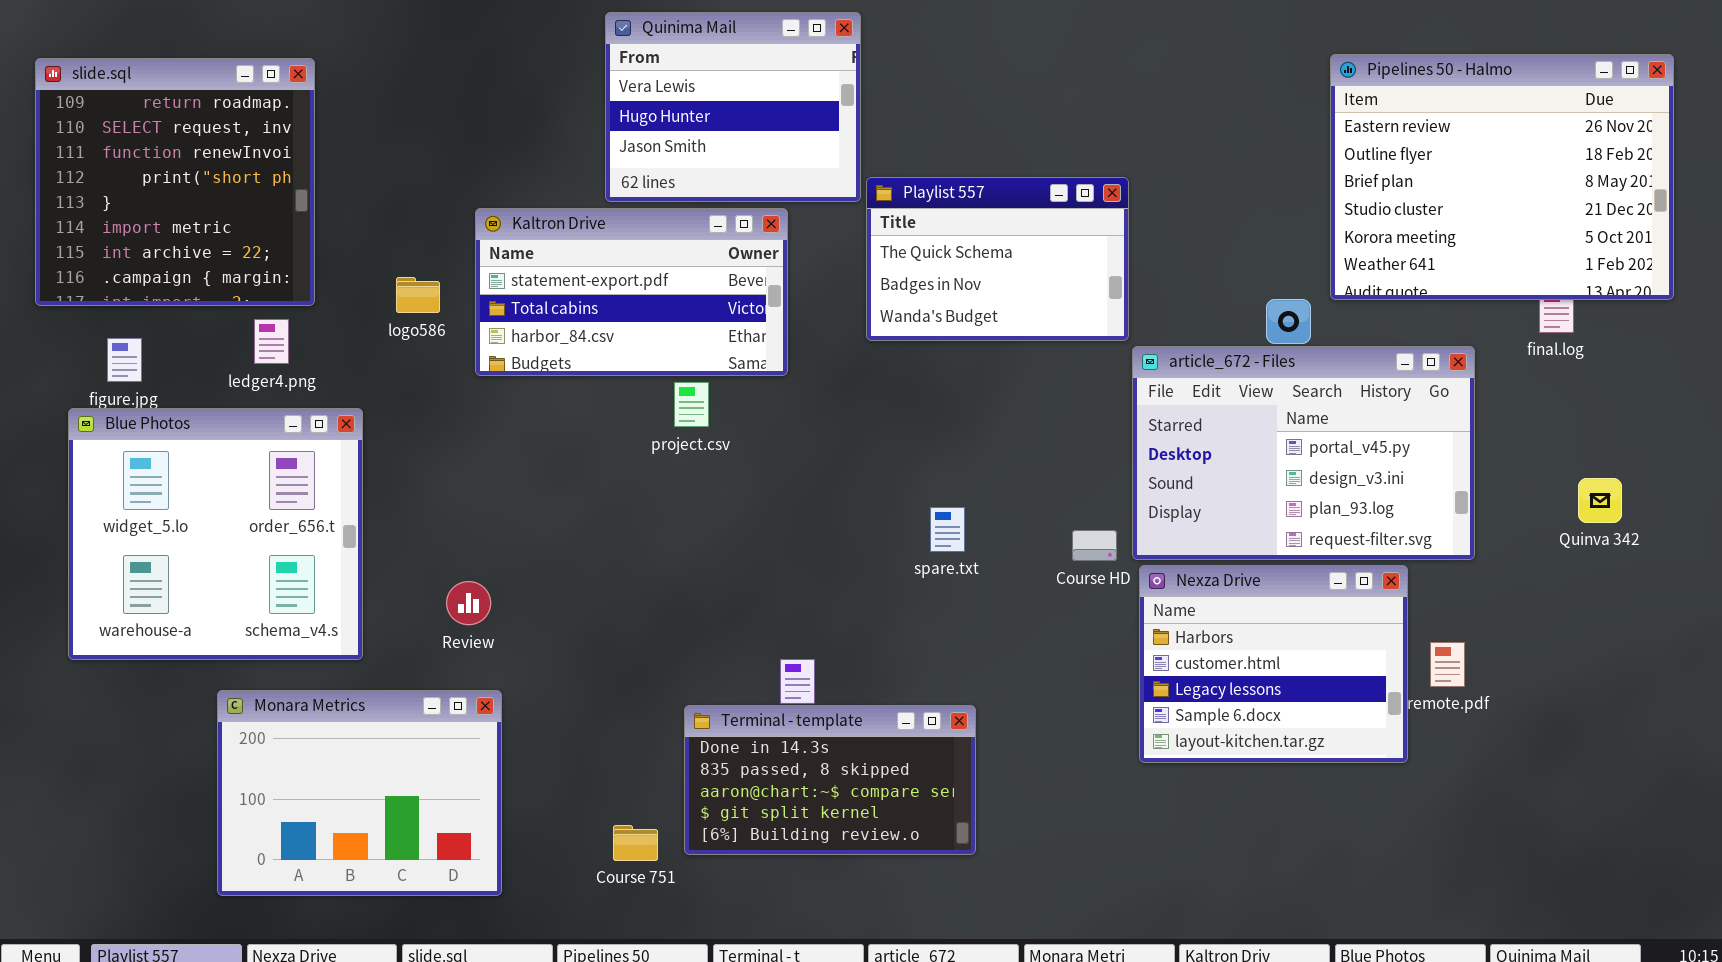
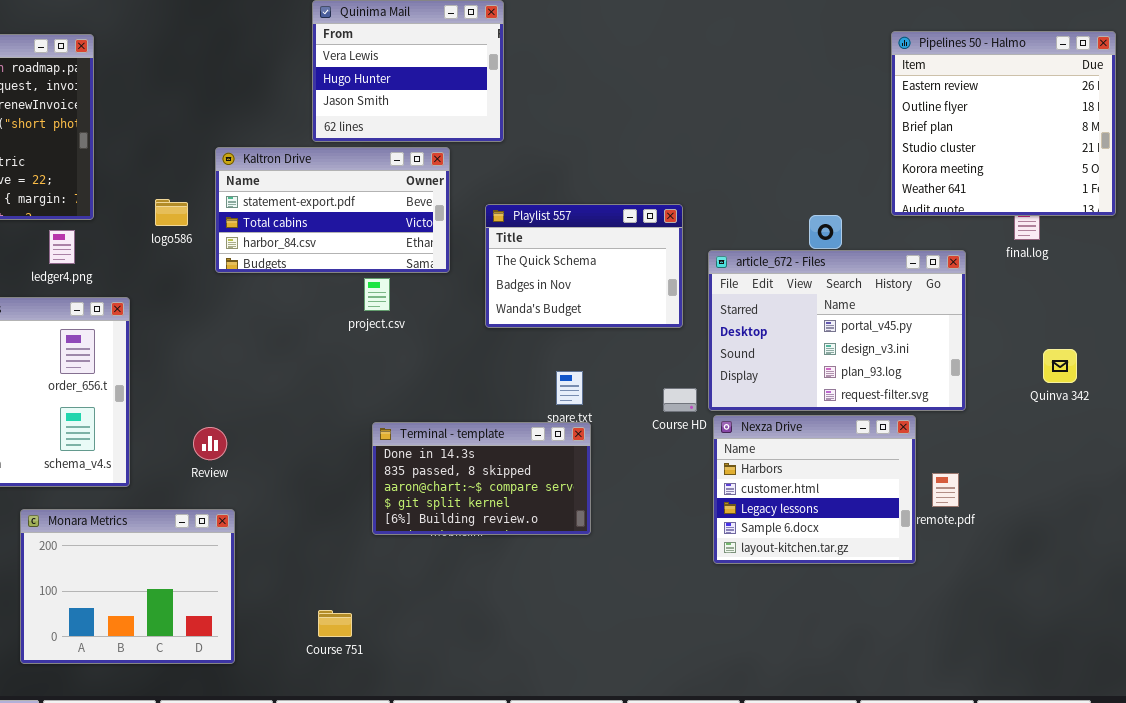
Pipelines 50 - Halmo: [1330,54,1674,300] -> [891,31,1116,216], resized
Playlist 557: [866,177,1129,341] -> [485,204,683,328], moved
Terminal - template: [684,705,976,855] -> [372,422,591,535], moved

